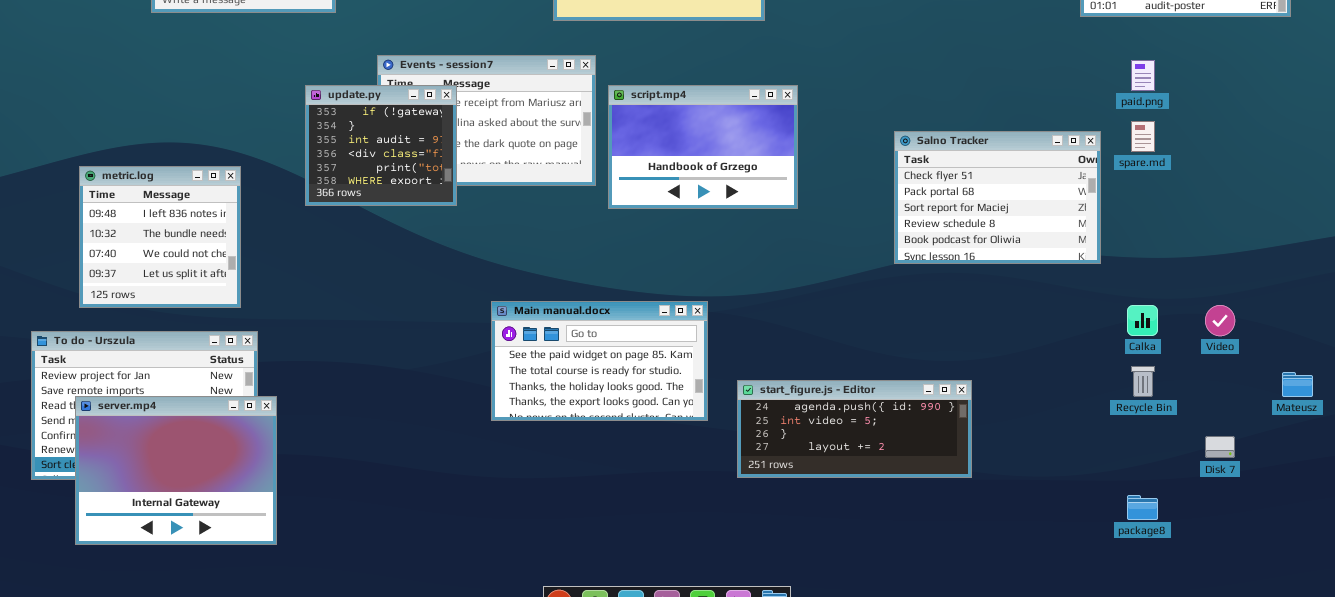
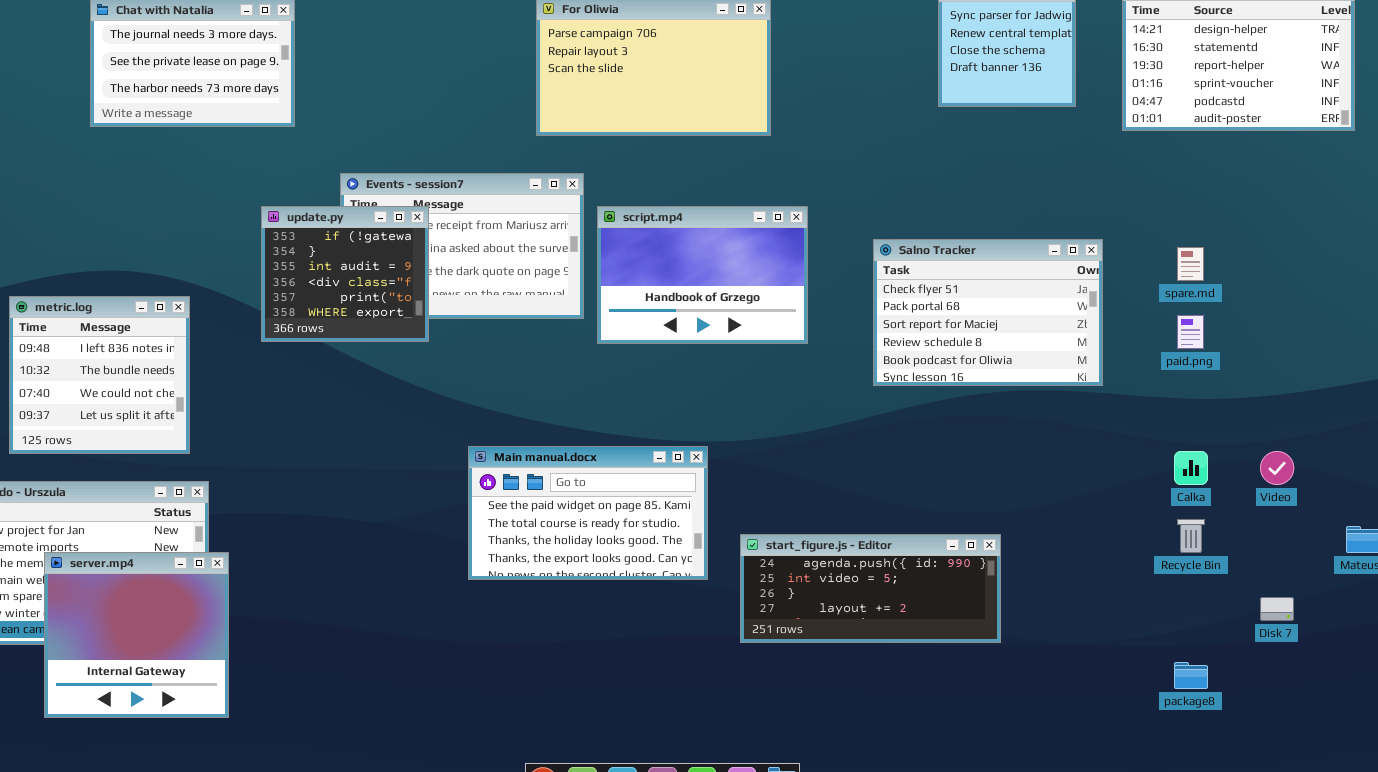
paid.png: [1131,60,1155,91] -> [1177,315,1204,349], moved
Salno Tracker: [894,131,1101,264] -> [873,239,1103,386], moved
server.mp4: [75,396,277,545] -> [44,552,229,718], resized

